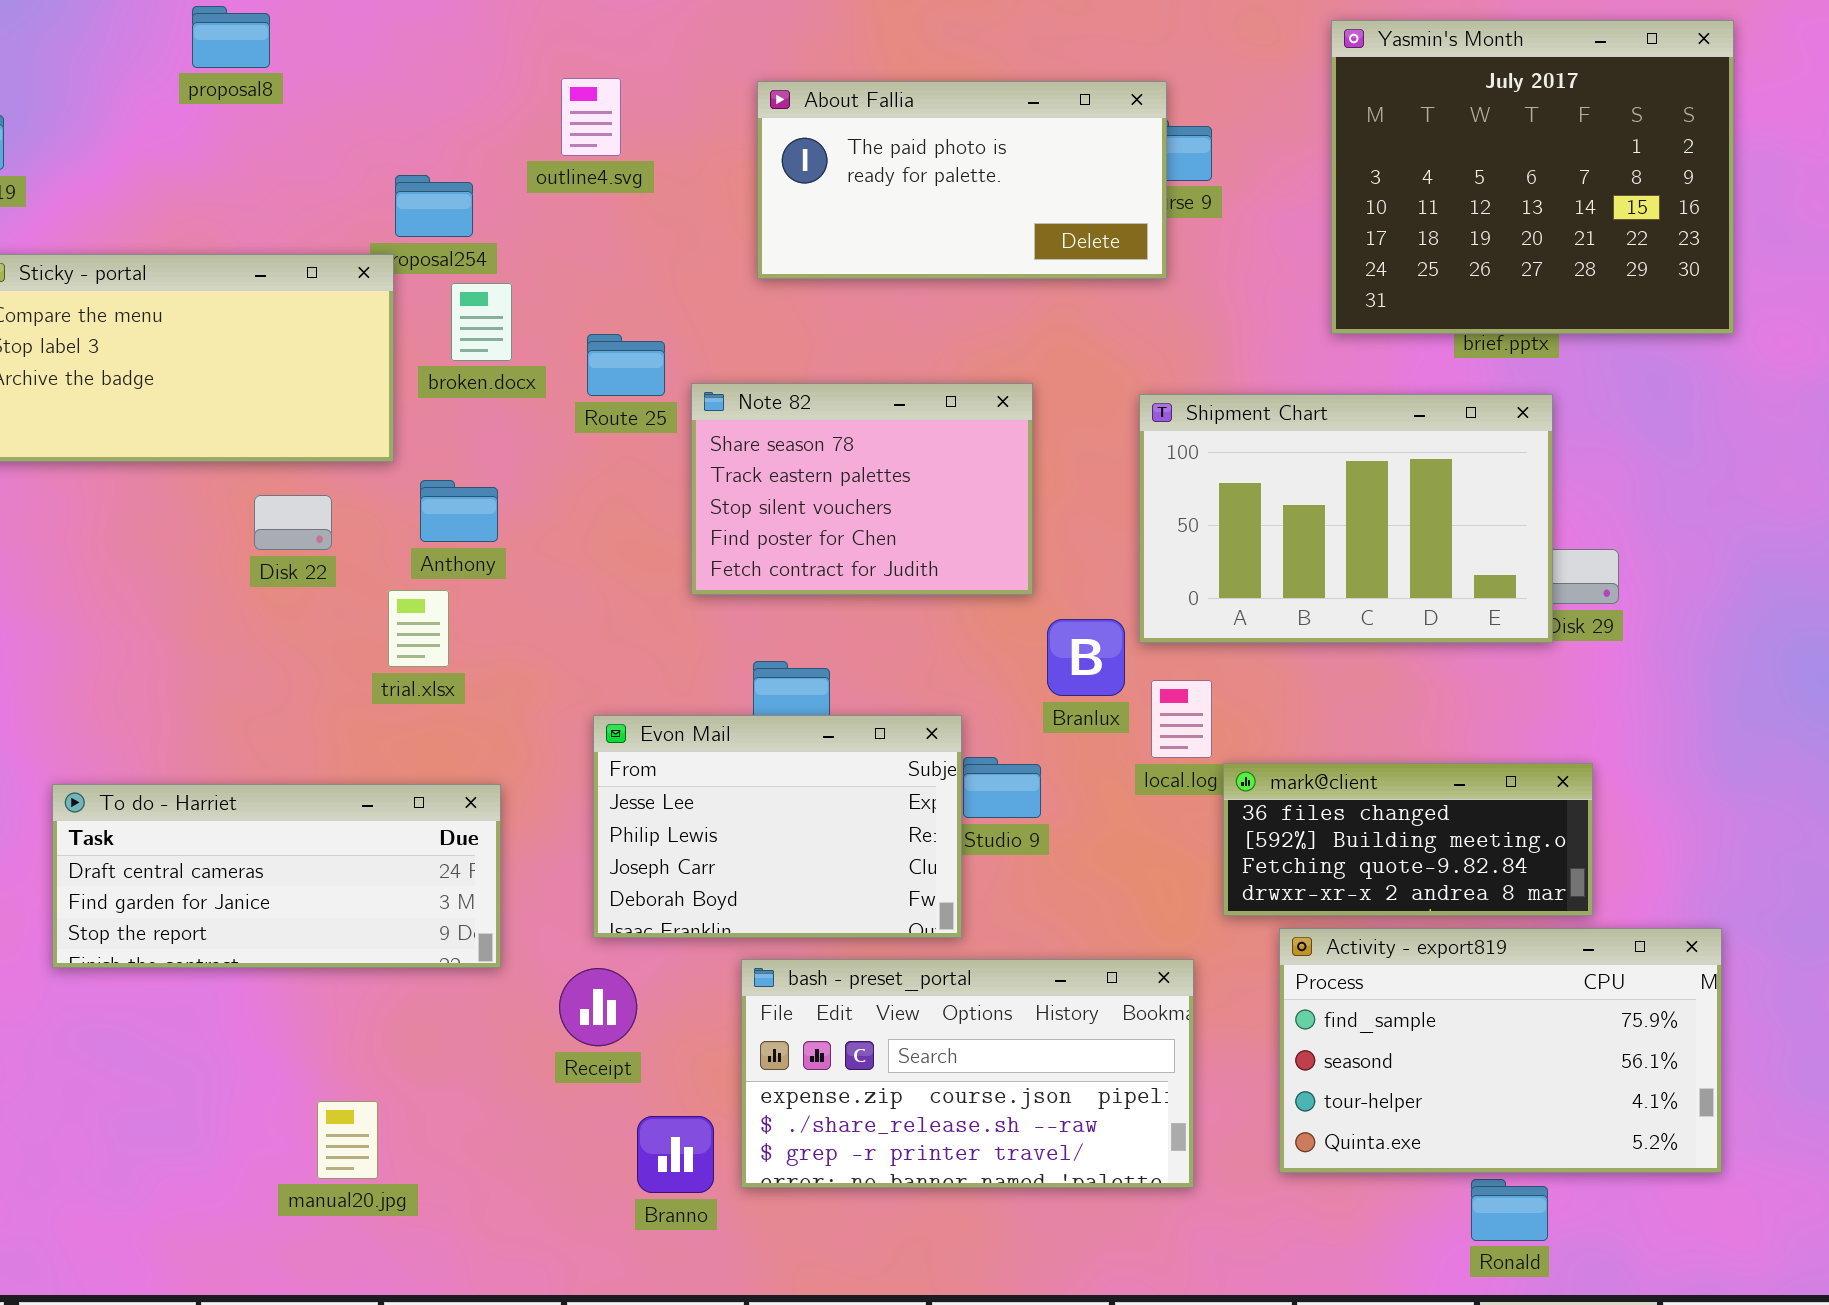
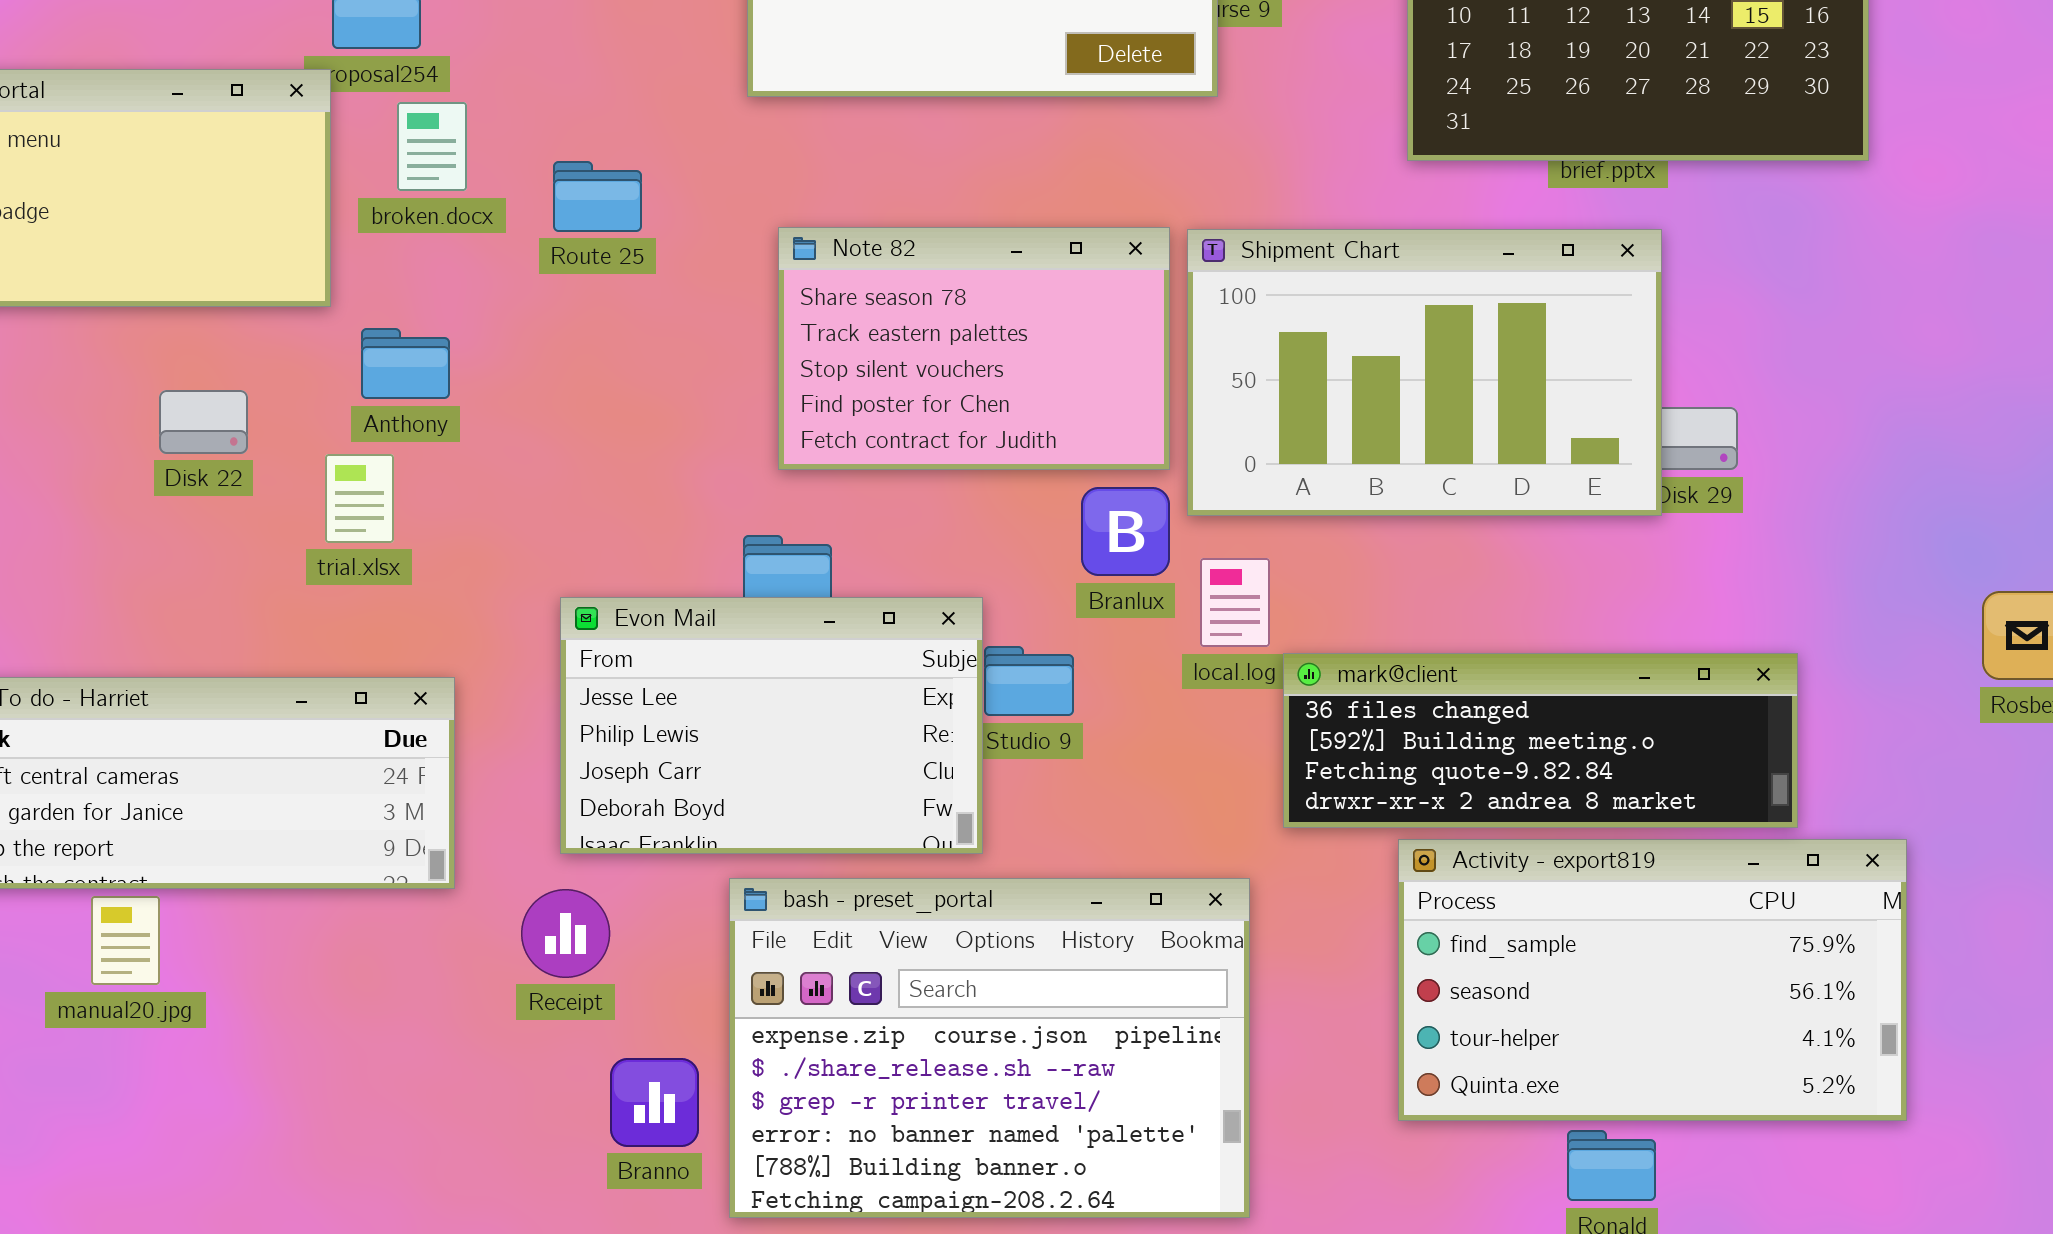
Note 82: [691,383,1033,595] -> [778,227,1170,470], moved
Disk 22: [254,495,332,550] -> [159,390,248,454], moved
mark@client: [1223,763,1593,916] -> [1283,653,1798,828], resized
Activity - export819: [1279,928,1722,1173] -> [1398,839,1907,1121], moved
bash - preset_portal: [741,959,1194,1188] -> [729,878,1250,1218], resized
manual20.jpg: [317,1101,378,1179] -> [91,896,160,985], moved

